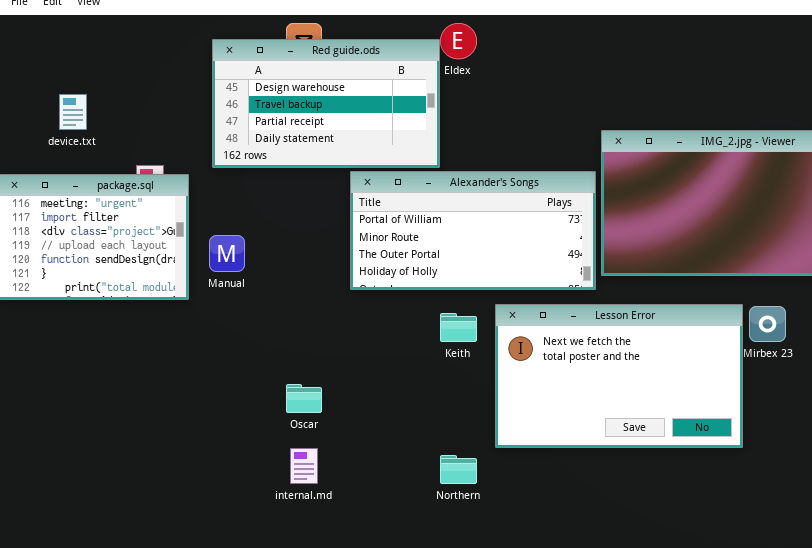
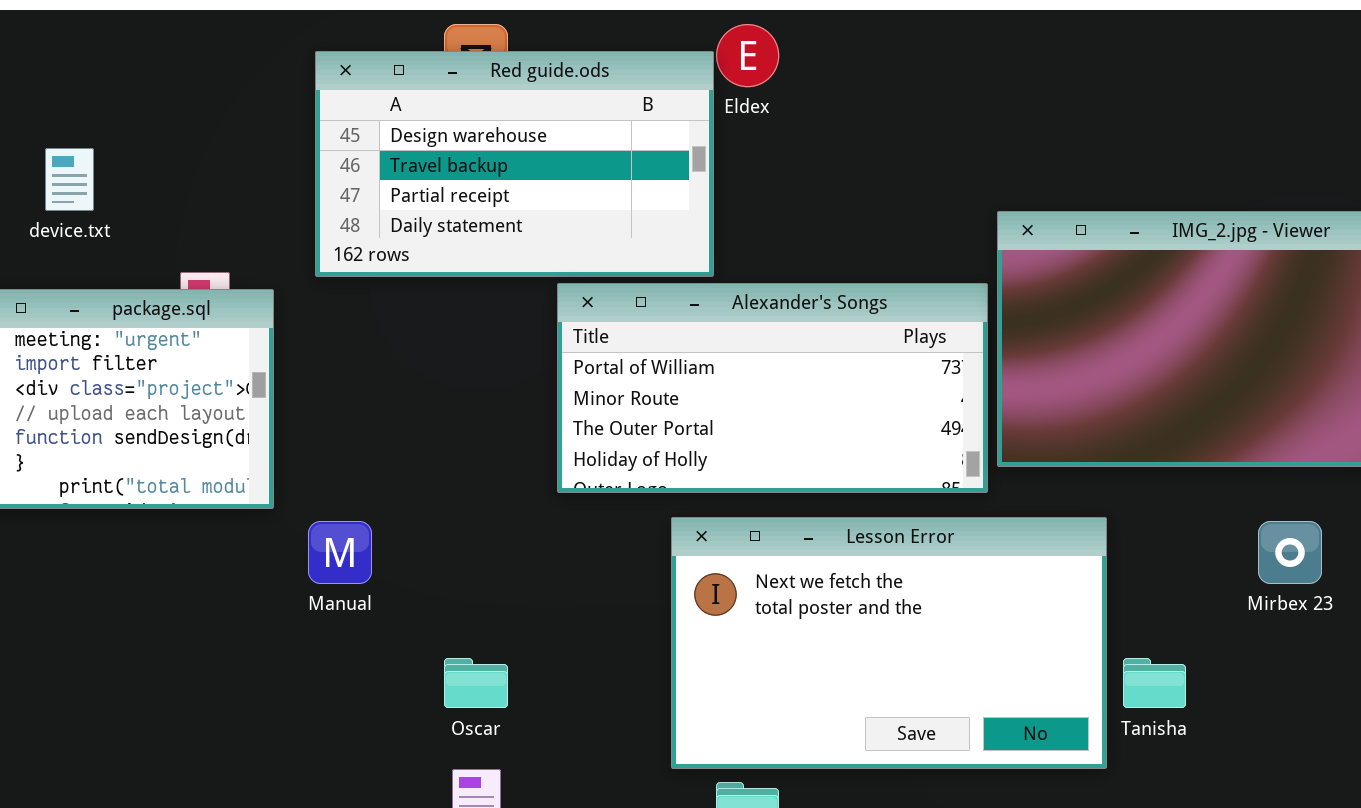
Manual: [209,235,245,272] -> [308,521,372,584], moved
Lesson Error: [495,304,743,448] -> [671,517,1107,769], moved

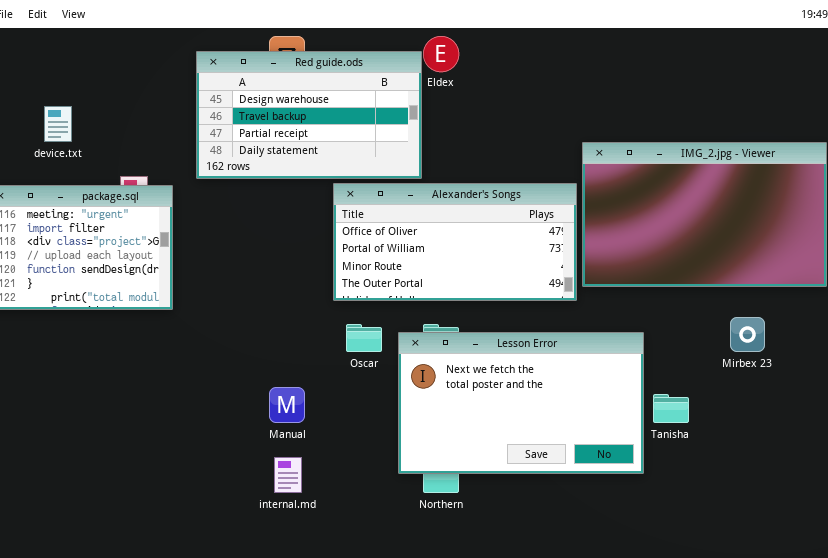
Alexander's Songs: [557,283,988,493] -> [333,183,577,301], scrolled up 1 row
Lesson Error: [671,517,1107,769] -> [398,332,644,474], moved
Manual: [308,521,372,584] -> [269,387,305,423], moved
Oscar: [444,658,508,708] -> [346,324,382,352], moved

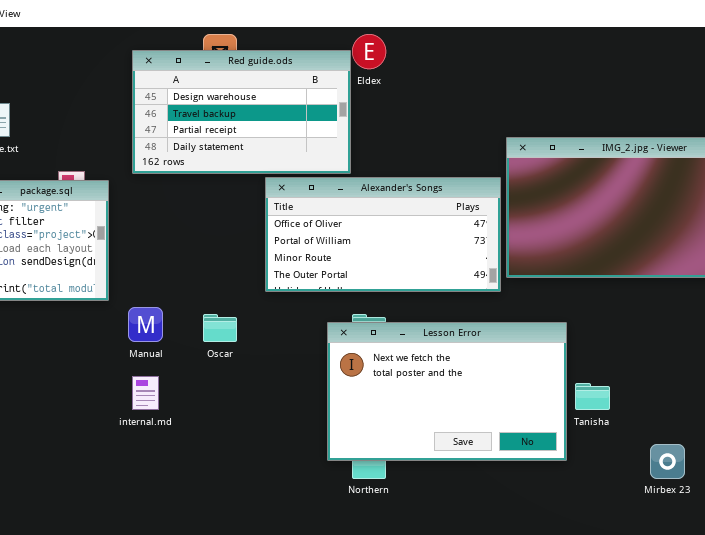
Mirbex 23: [730,317,765,352] -> [650,444,685,479], moved
Oscar: [346,324,382,352] -> [203,314,237,342], moved
Manual: [269,387,305,423] -> [128,307,163,342], moved
internal.md: [274,457,302,493] -> [132,376,159,410], moved

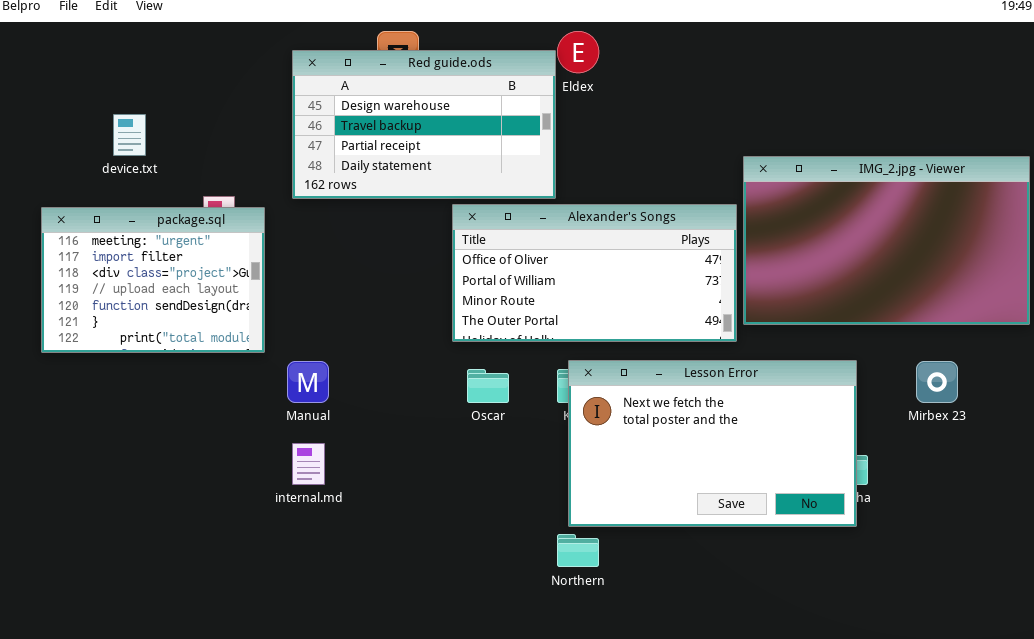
Oscar: [203,314,237,342] -> [467,369,509,403], moved
Lesson Error: [327,322,567,461] -> [568,360,857,527], moved
Mirbex 23: [650,444,685,479] -> [916,361,958,403], moved

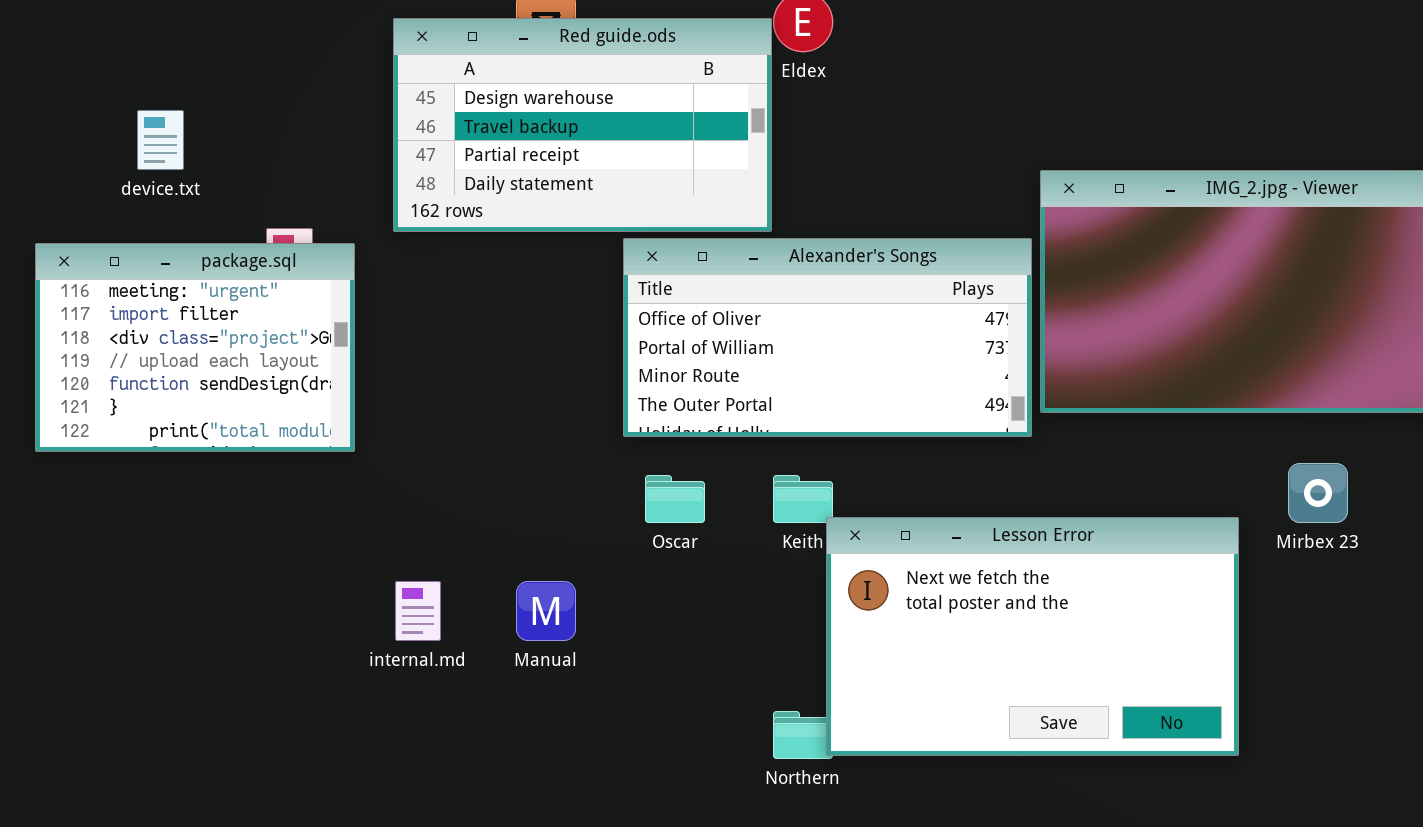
Lesson Error: [568,360,857,527] -> [826,517,1239,756], moved
Manual: [287,361,329,403] -> [516,581,576,641], moved

